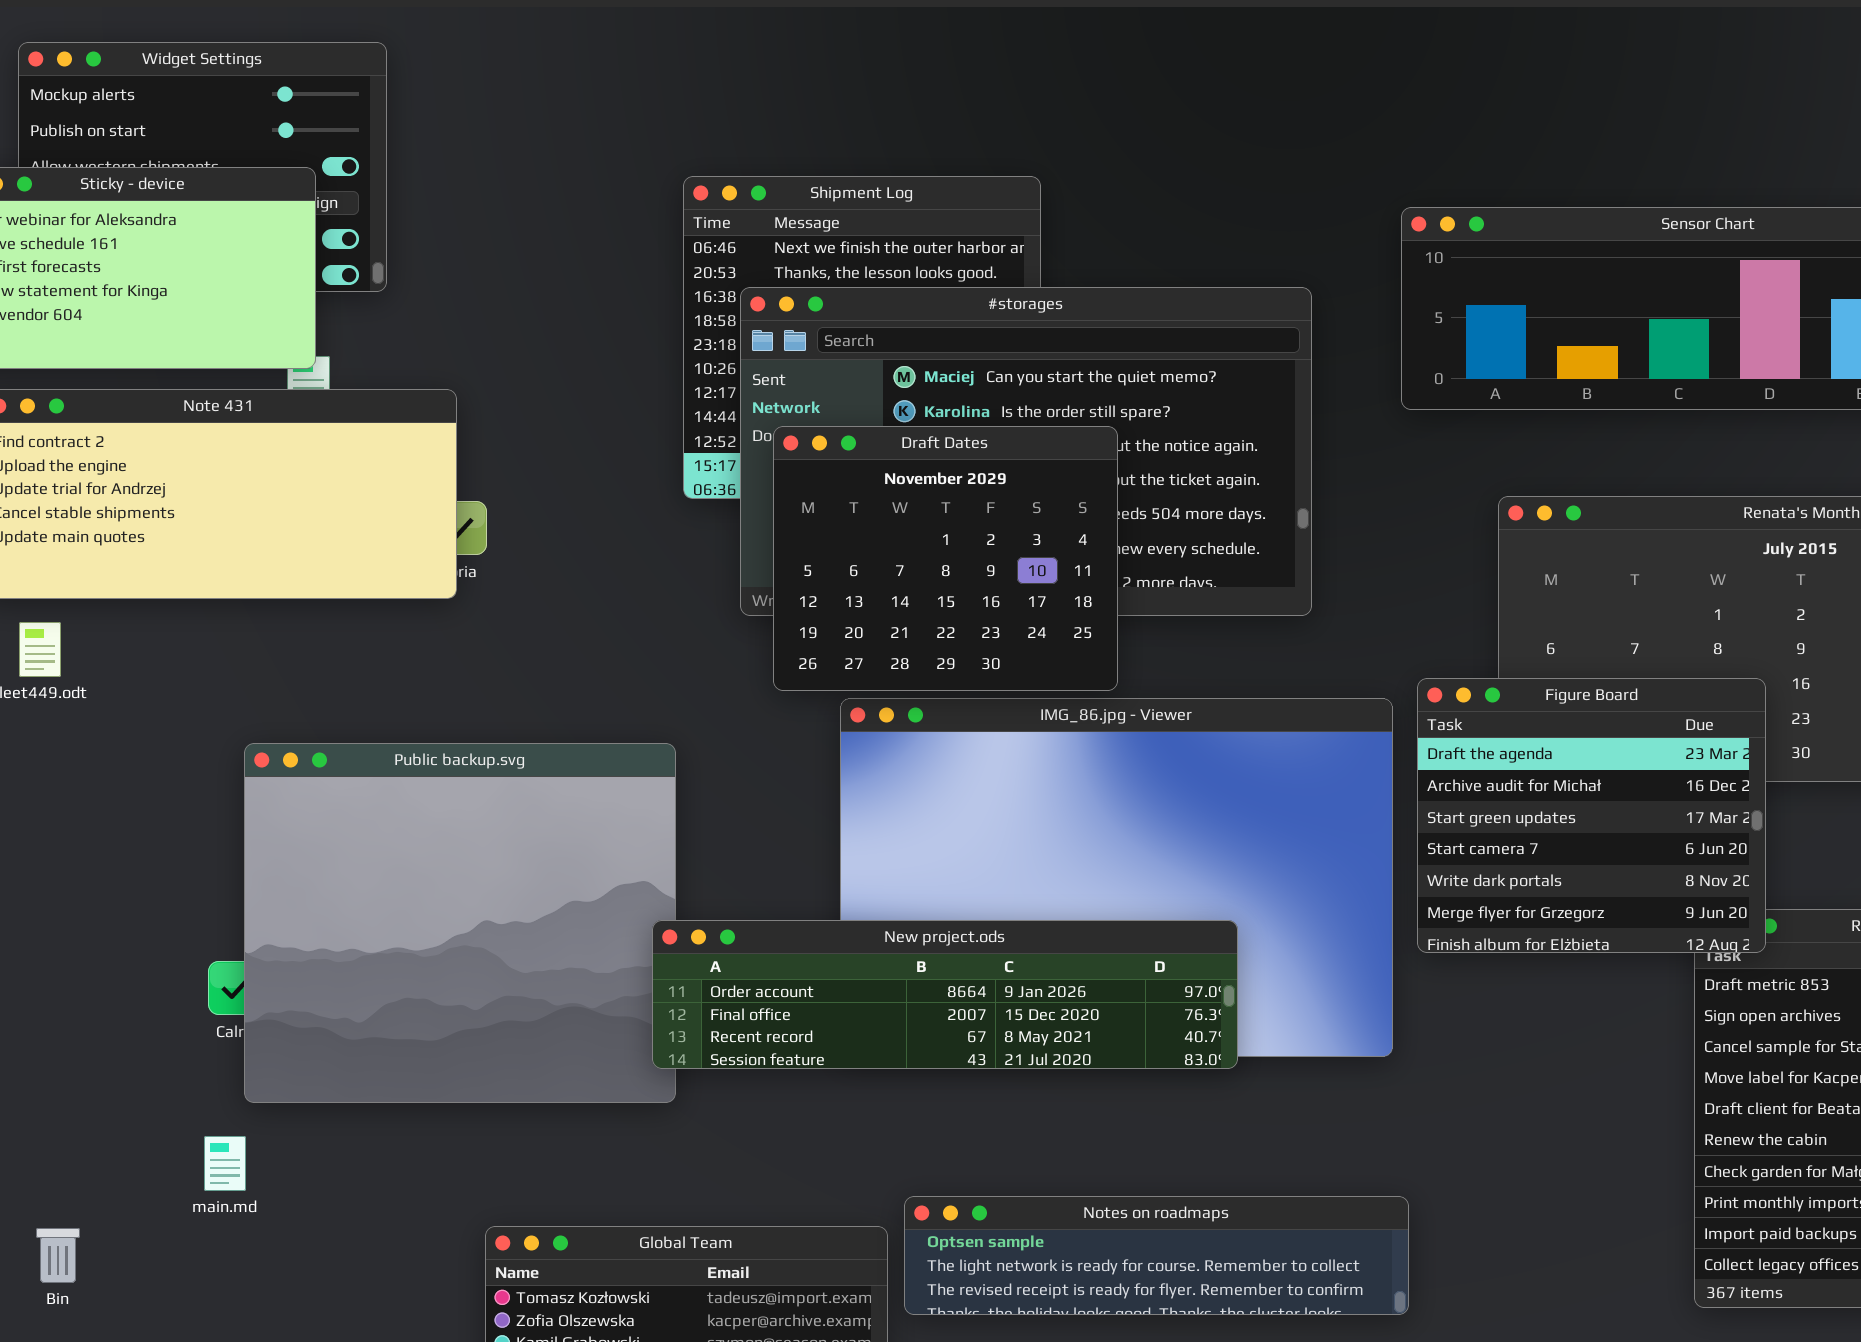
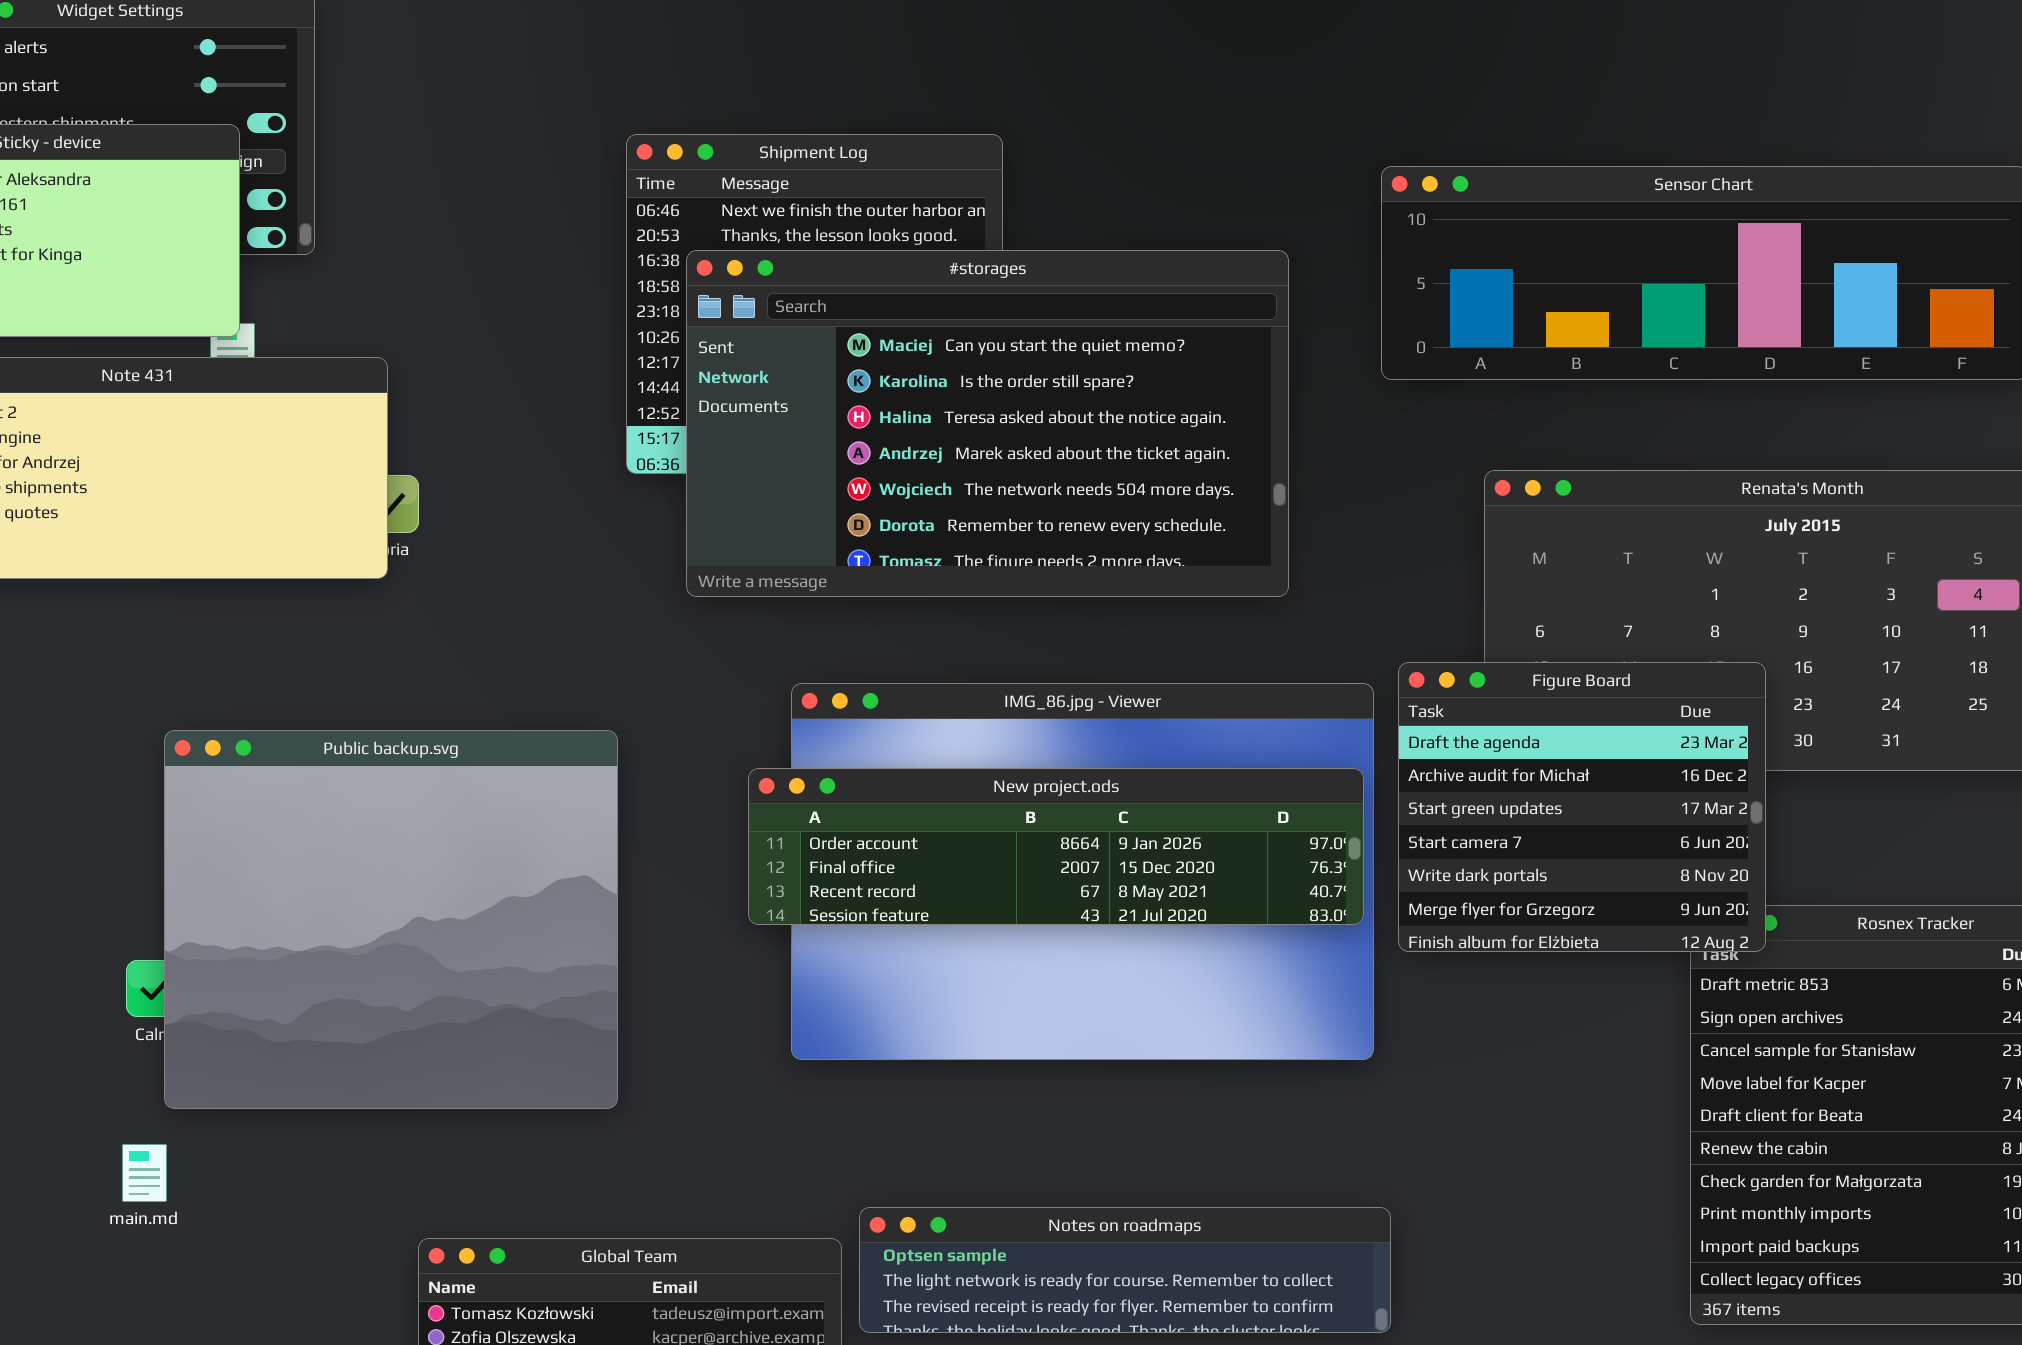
Draft Dates: [773,426,1118,691] -> none, closed
New project.ods: [652,920,1238,1069] -> [748,768,1364,925], moved

